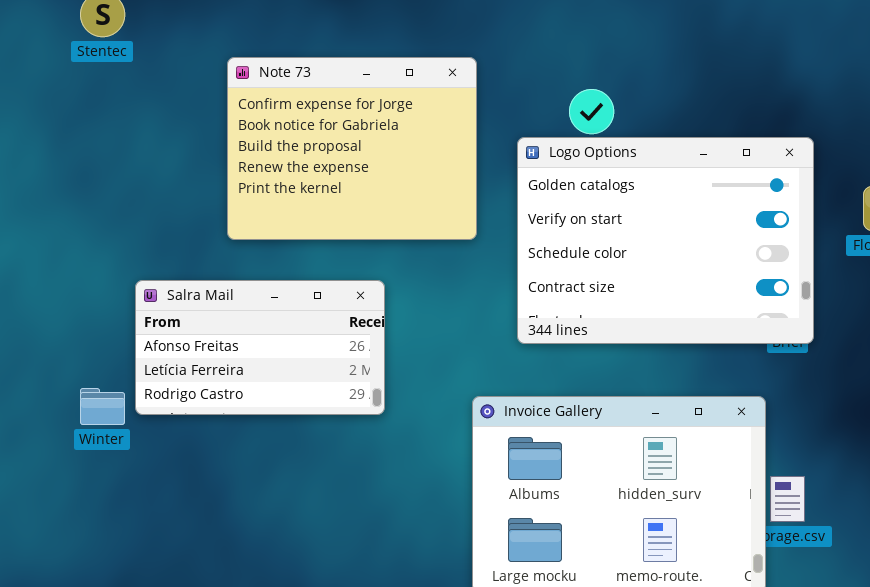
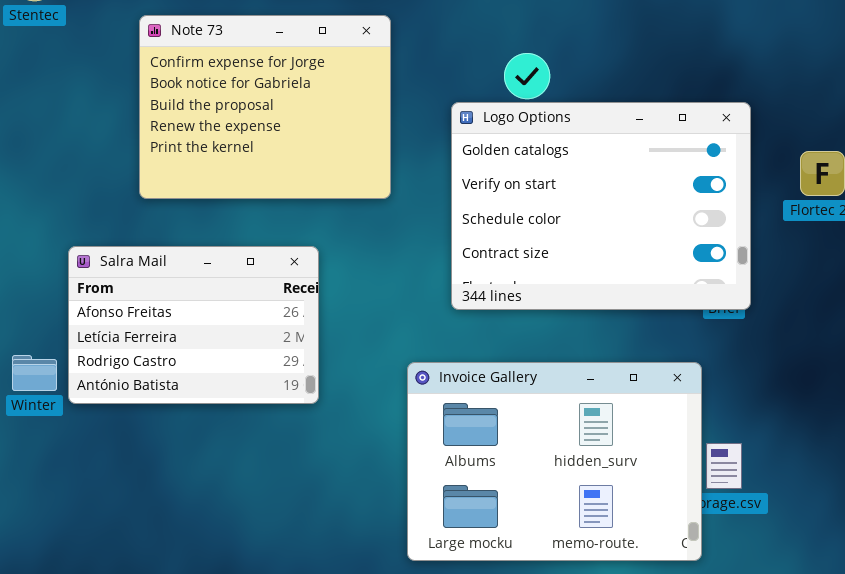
Note 73: [227,57,477,240] -> [139,15,391,199], moved
Salra Mail: [135,280,385,415] -> [68,246,319,404], resized

